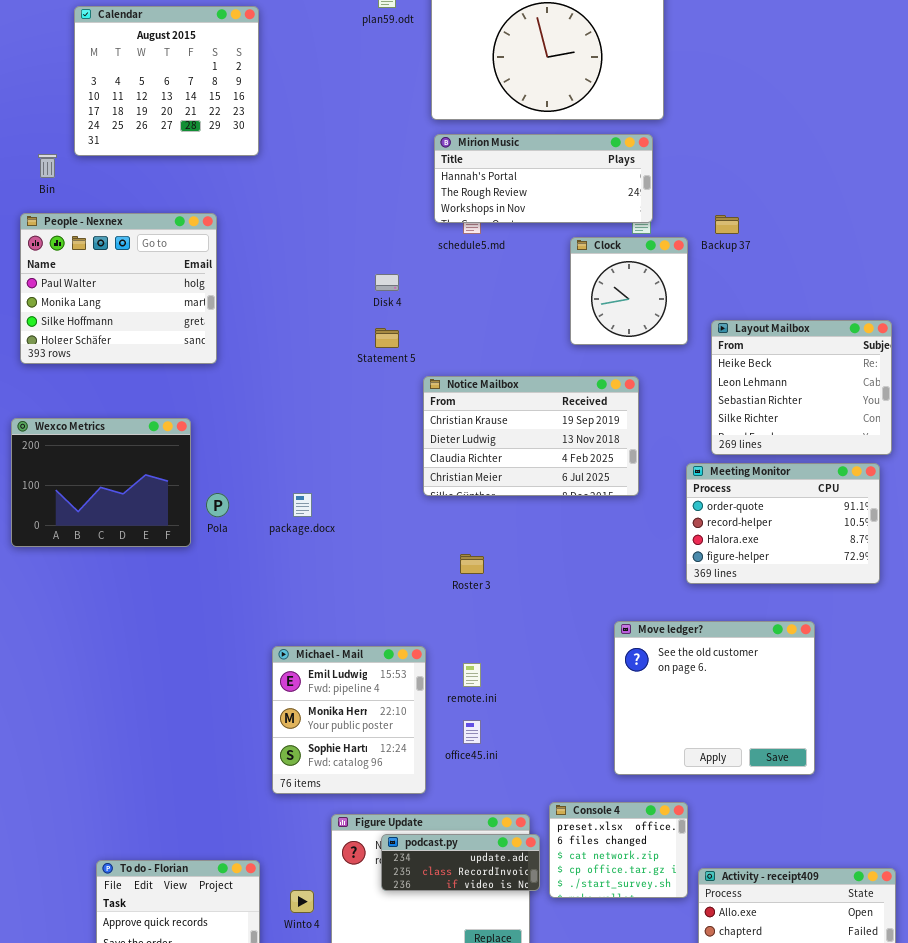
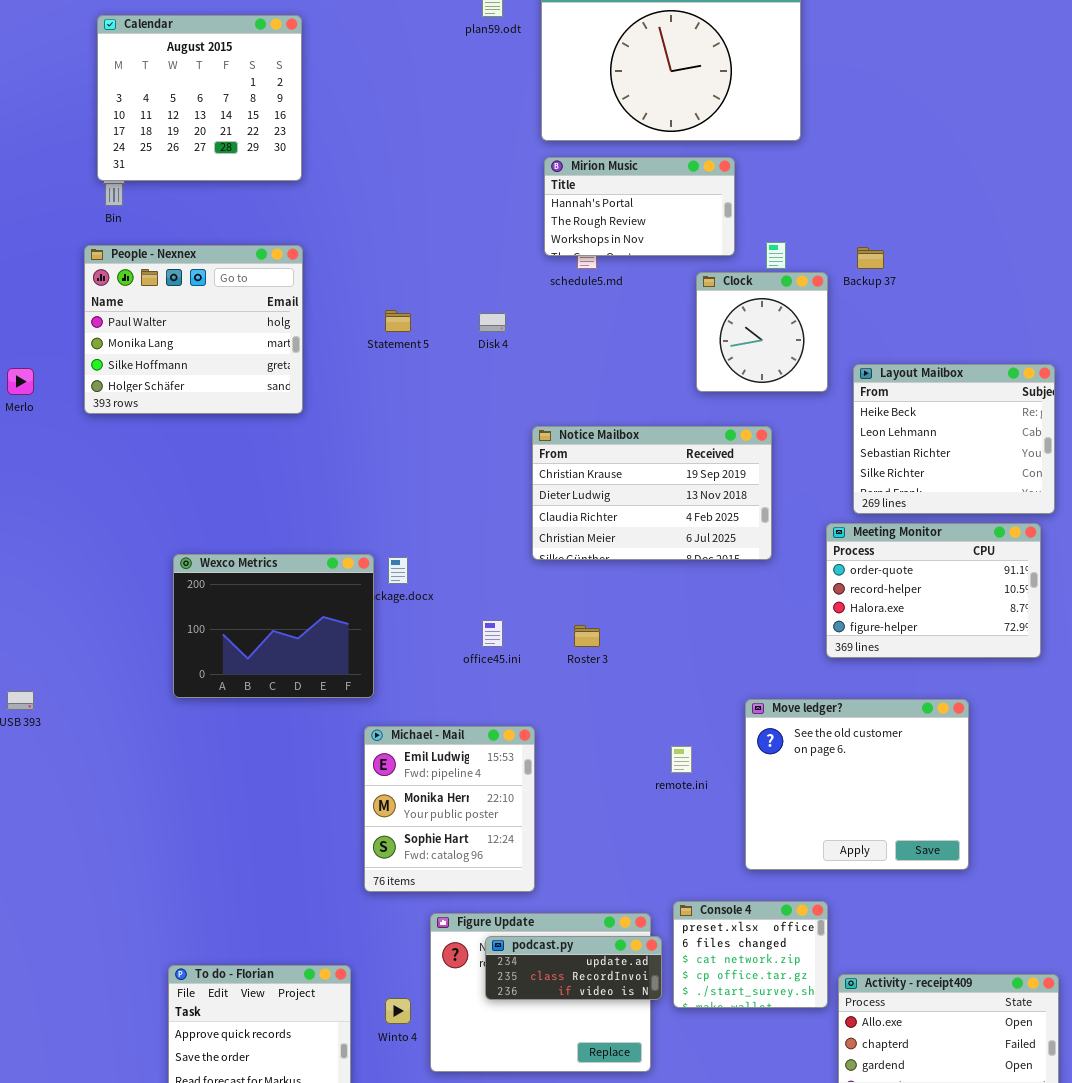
Calendar: [74,6,259,156] -> [97,15,302,181], moved
Mirion Music: [434,134,653,223] -> [544,157,735,256], resized
Statement 5: [375,328,399,348] -> [385,310,411,332], moved
Wexco Metrics: [11,418,191,547] -> [173,554,374,698], moved
remote.ini: [463,663,481,687] -> [671,746,692,773], moved
office45.ini: [463,720,481,744] -> [482,620,503,647], moved

